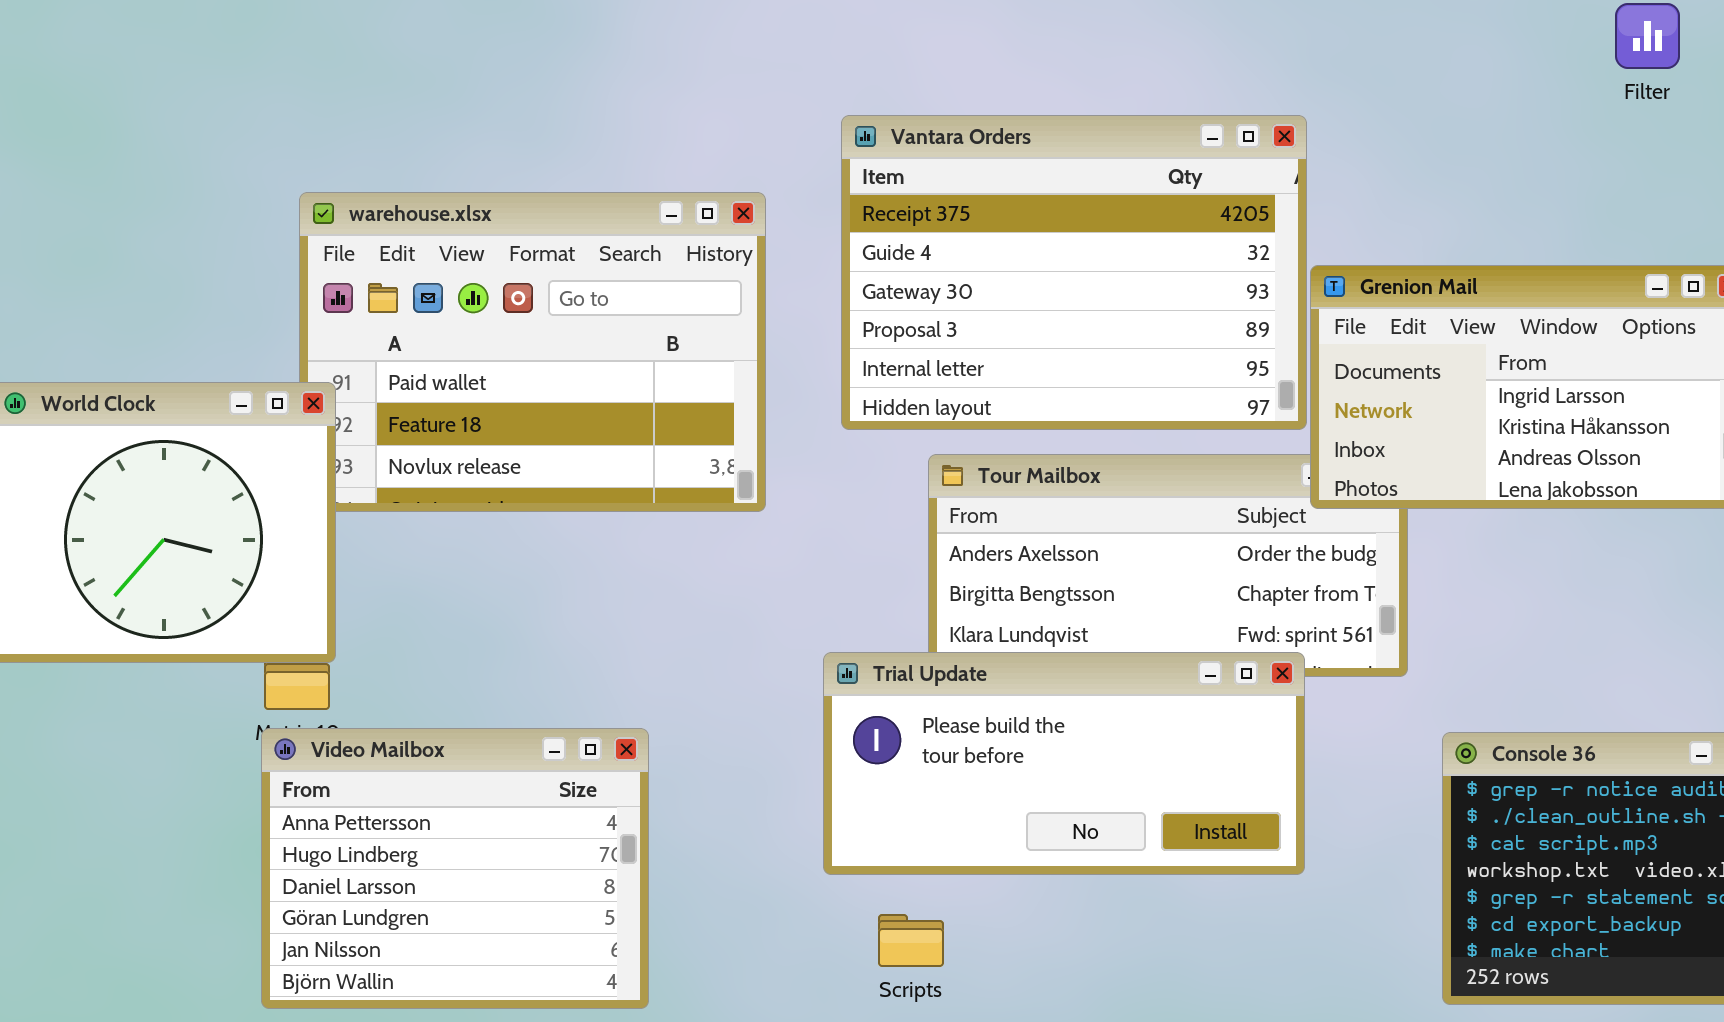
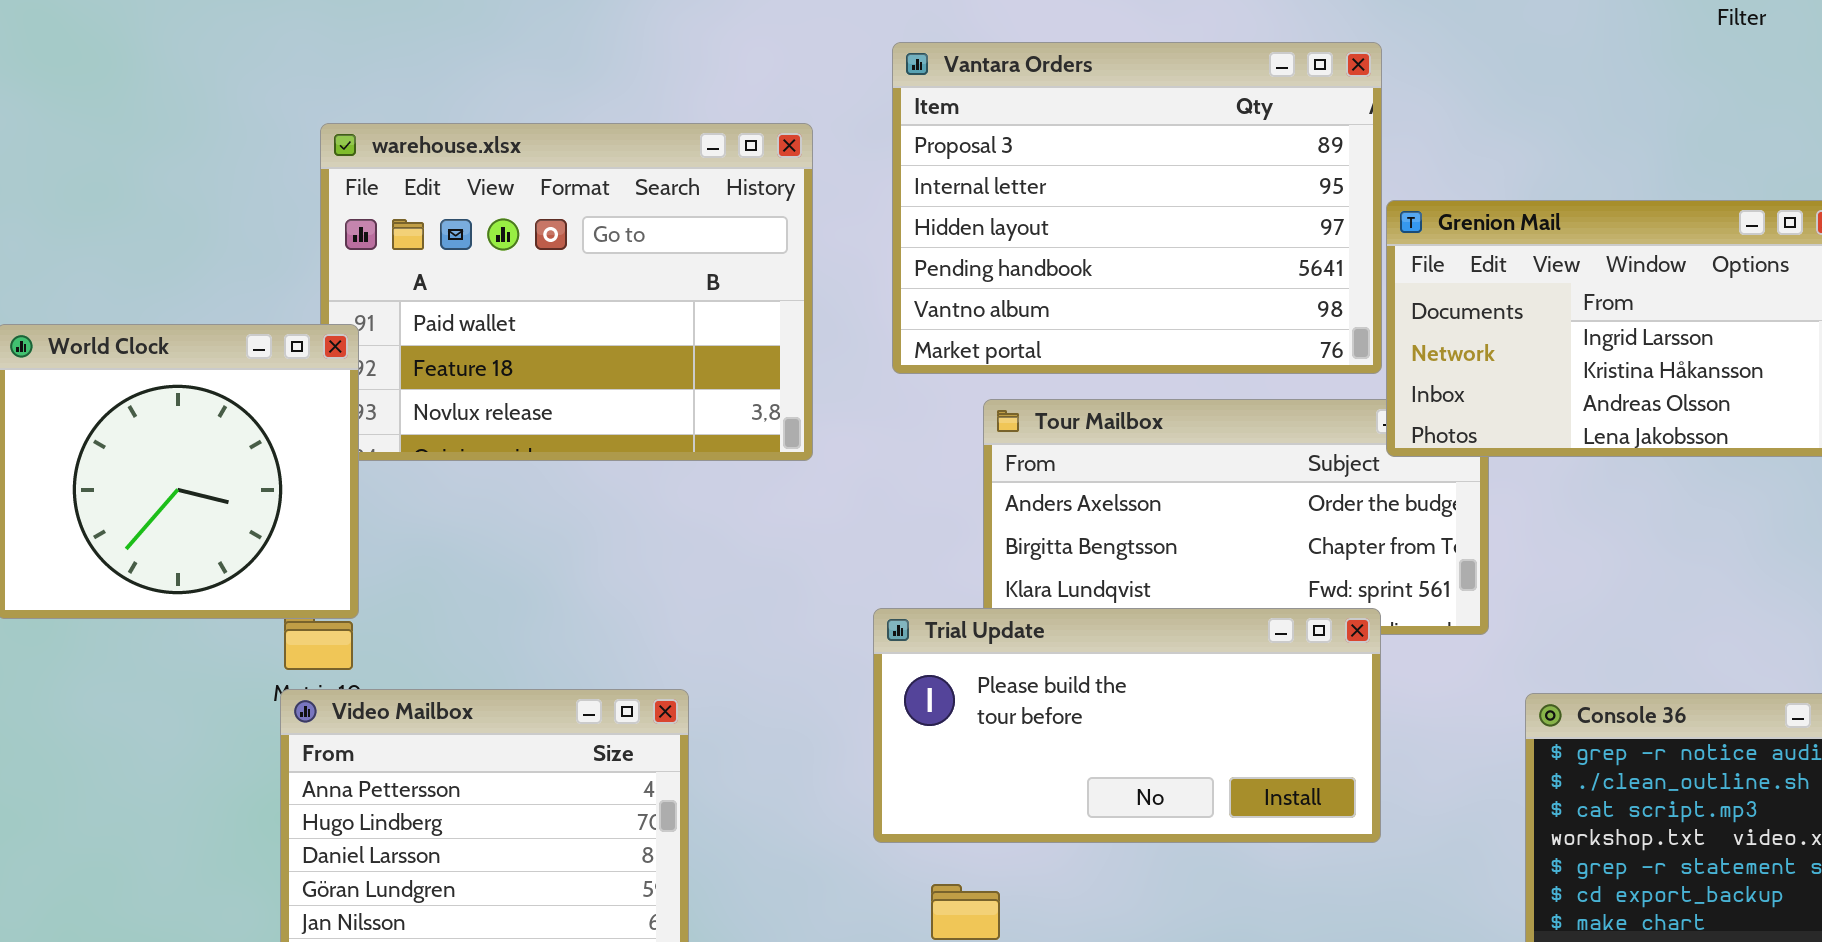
Vantara Orders: [841,115,1307,430] -> [892,42,1382,374], scrolled down 3 rows

